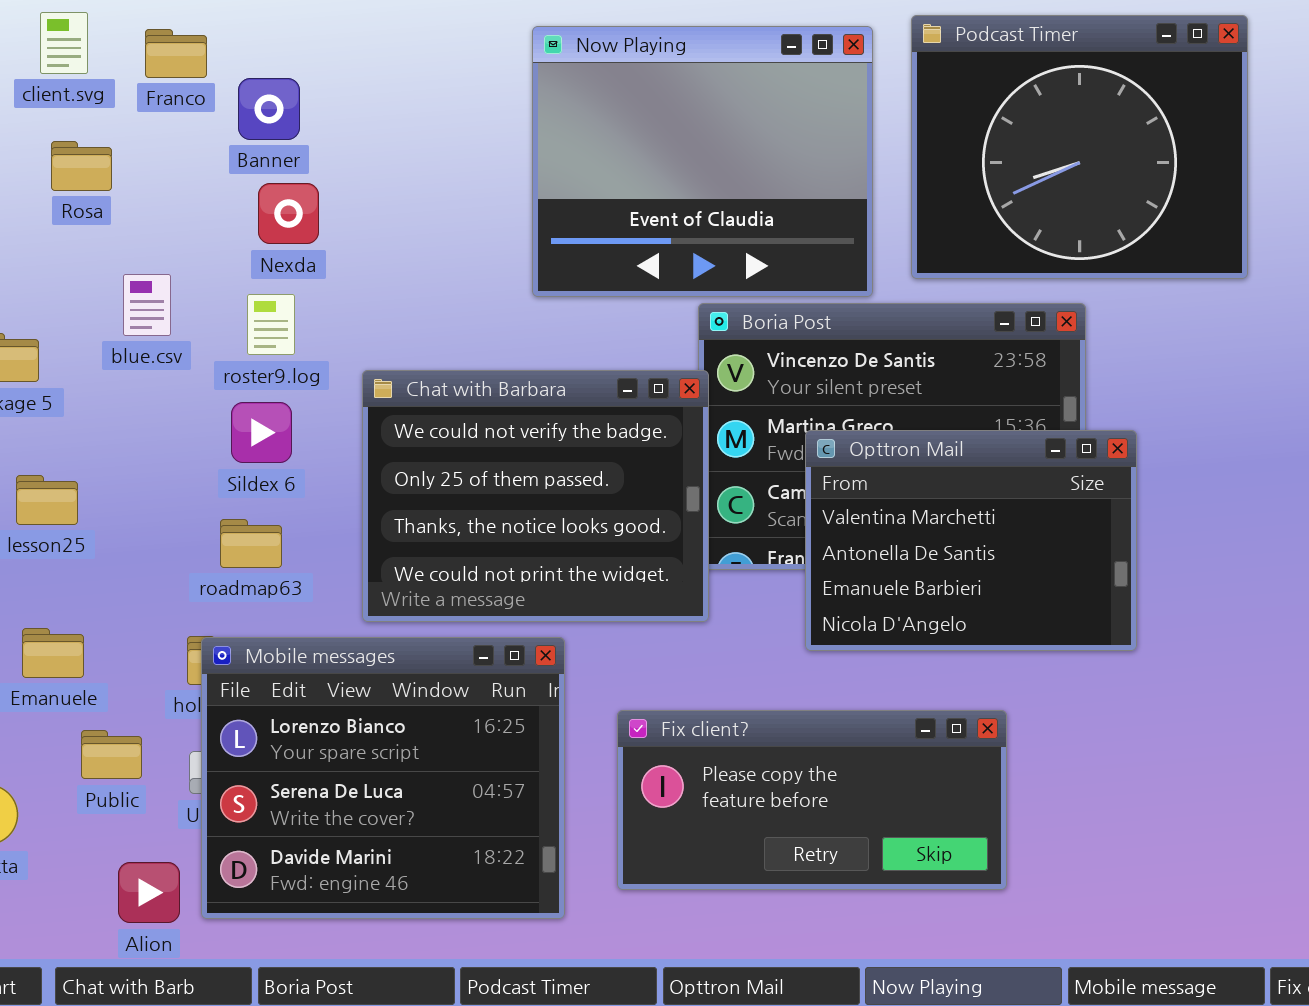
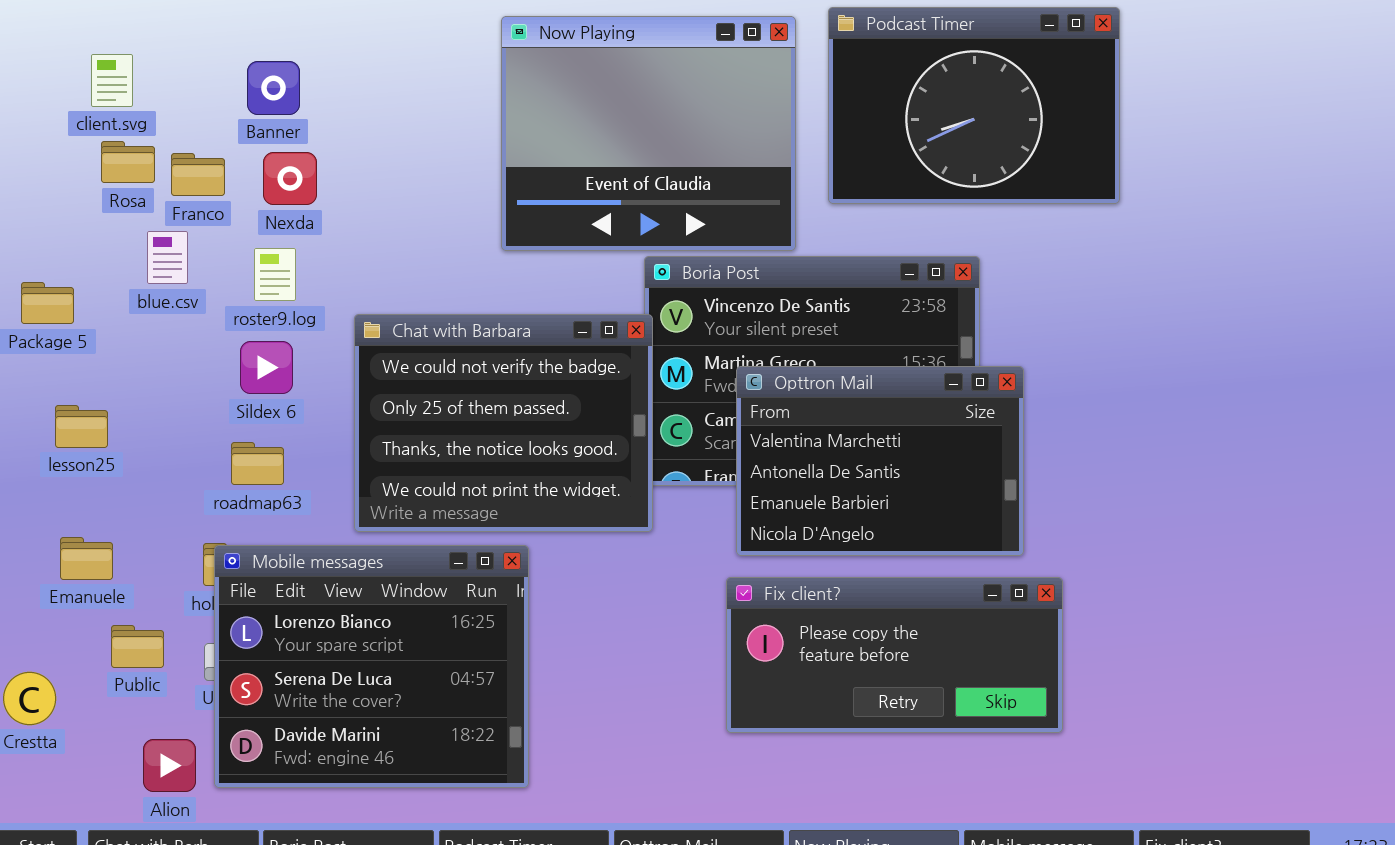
client.svg: [40,12,88,74] -> [91,54,133,107], moved
Podcast Timer: [911,15,1248,279] -> [828,7,1120,204], resized
Franco: [145,29,207,78] -> [171,153,225,196], moved
Rosa: [51,141,112,191] -> [101,141,155,183], moved
Fix client?: [617,710,1007,890] -> [726,577,1063,733], moved

